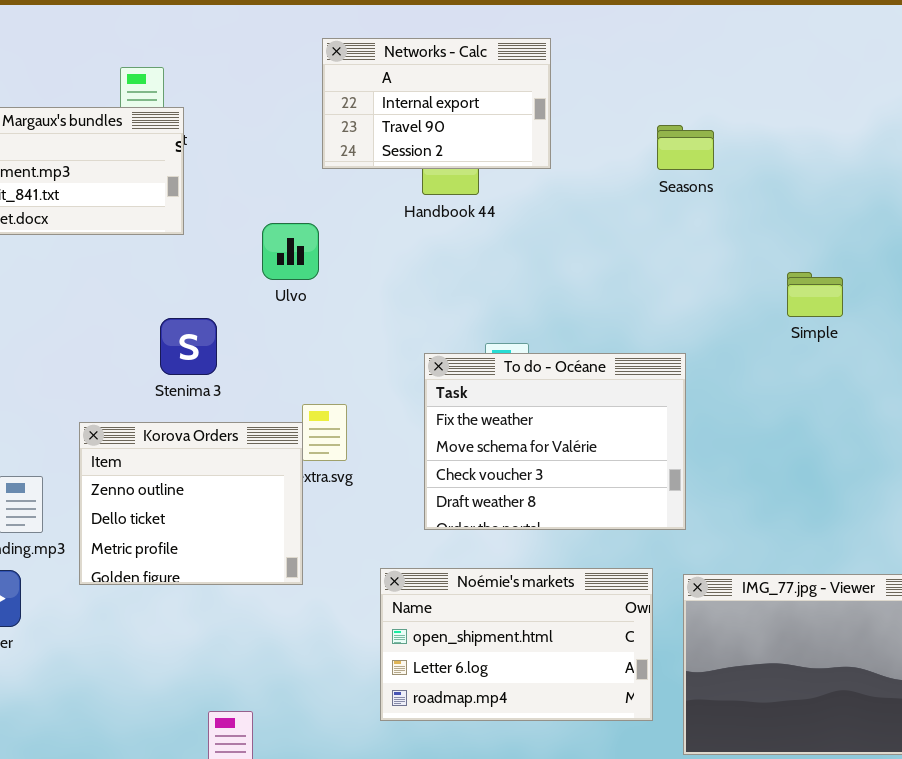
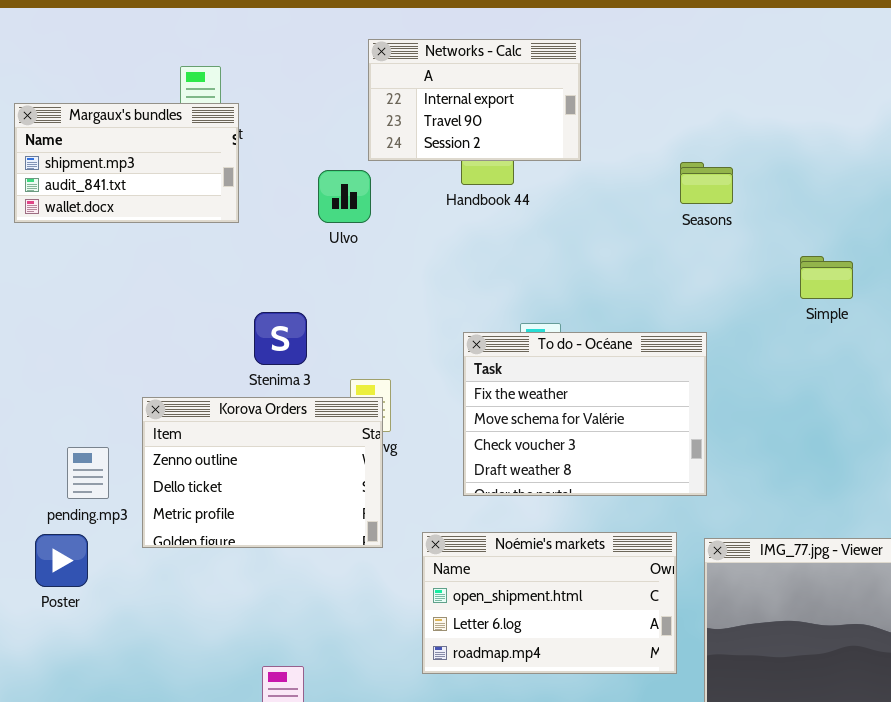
Seasons: [657,125,714,170] -> [680,162,733,204], moved
Ulvo: [262,223,319,280] -> [318,170,371,223], moved
Stenima 3: [160,318,217,375] -> [254,312,307,365], moved
Korova Orders: [79,422,303,585] -> [142,397,383,548], resized

